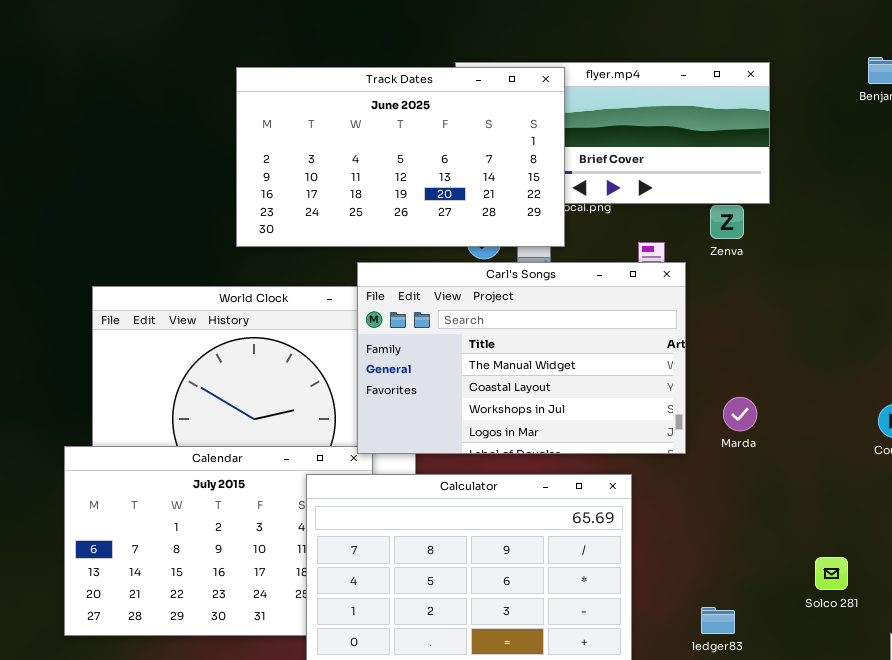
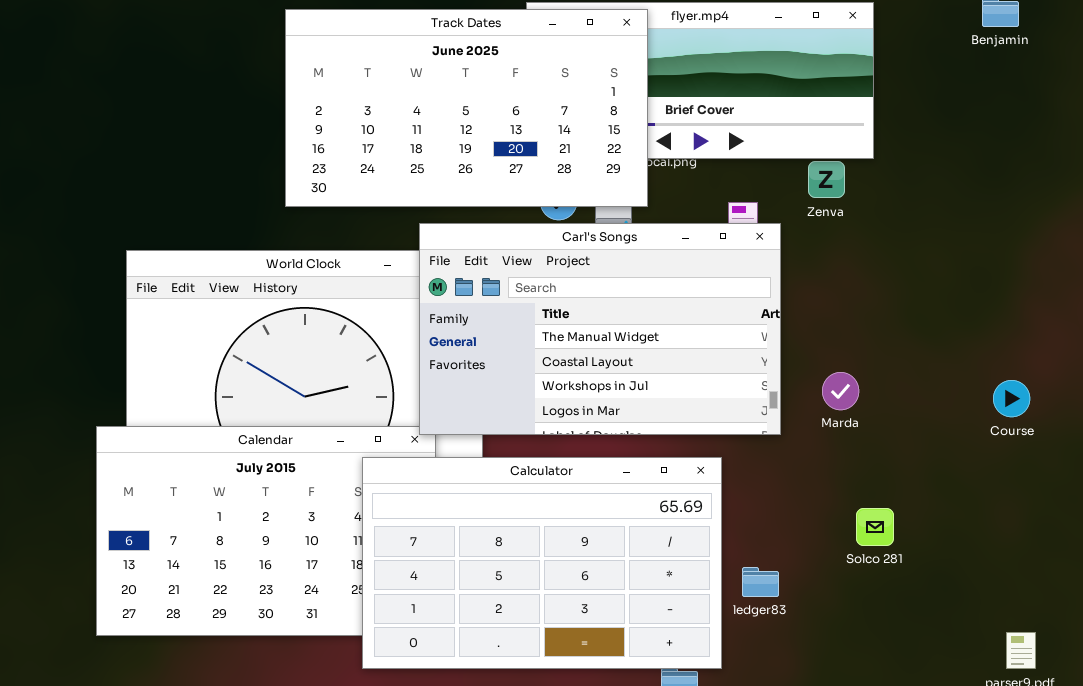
Solco 281: [815,557,848,590] -> [856,508,894,546], moved
ledger83: [701,607,735,634] -> [742,567,779,597], moved

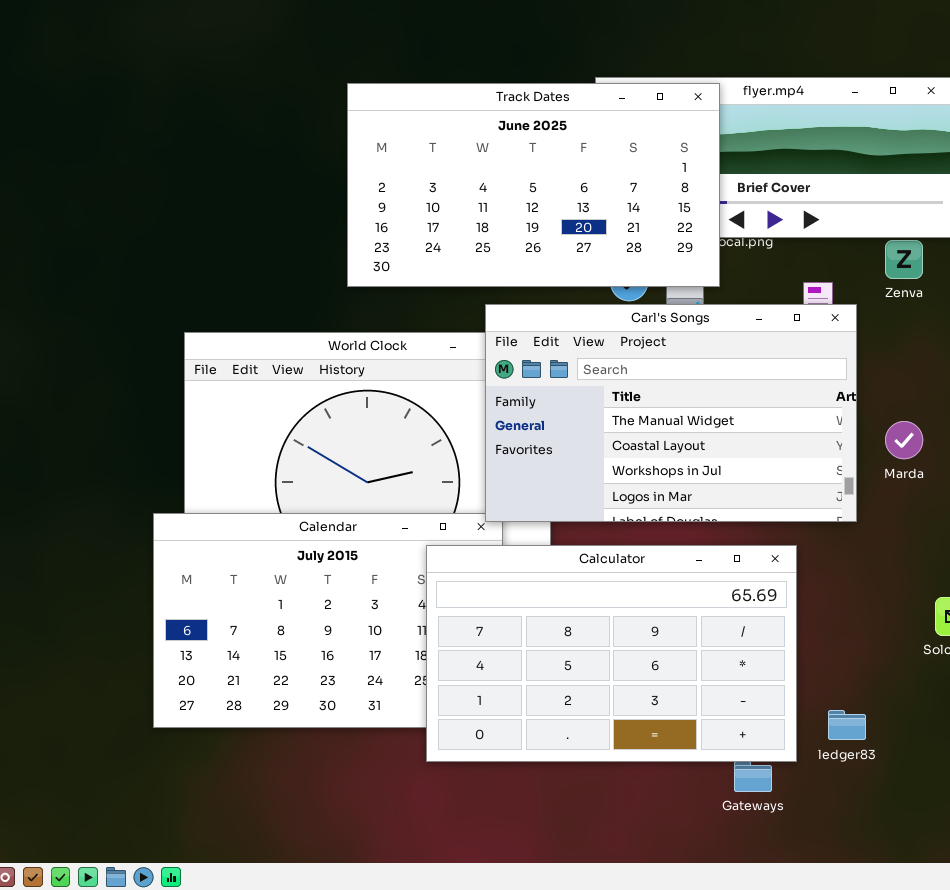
Marda: [822,372,859,410] -> [885,421,923,459], moved
ledger83: [742,567,779,597] -> [828,710,866,740], moved

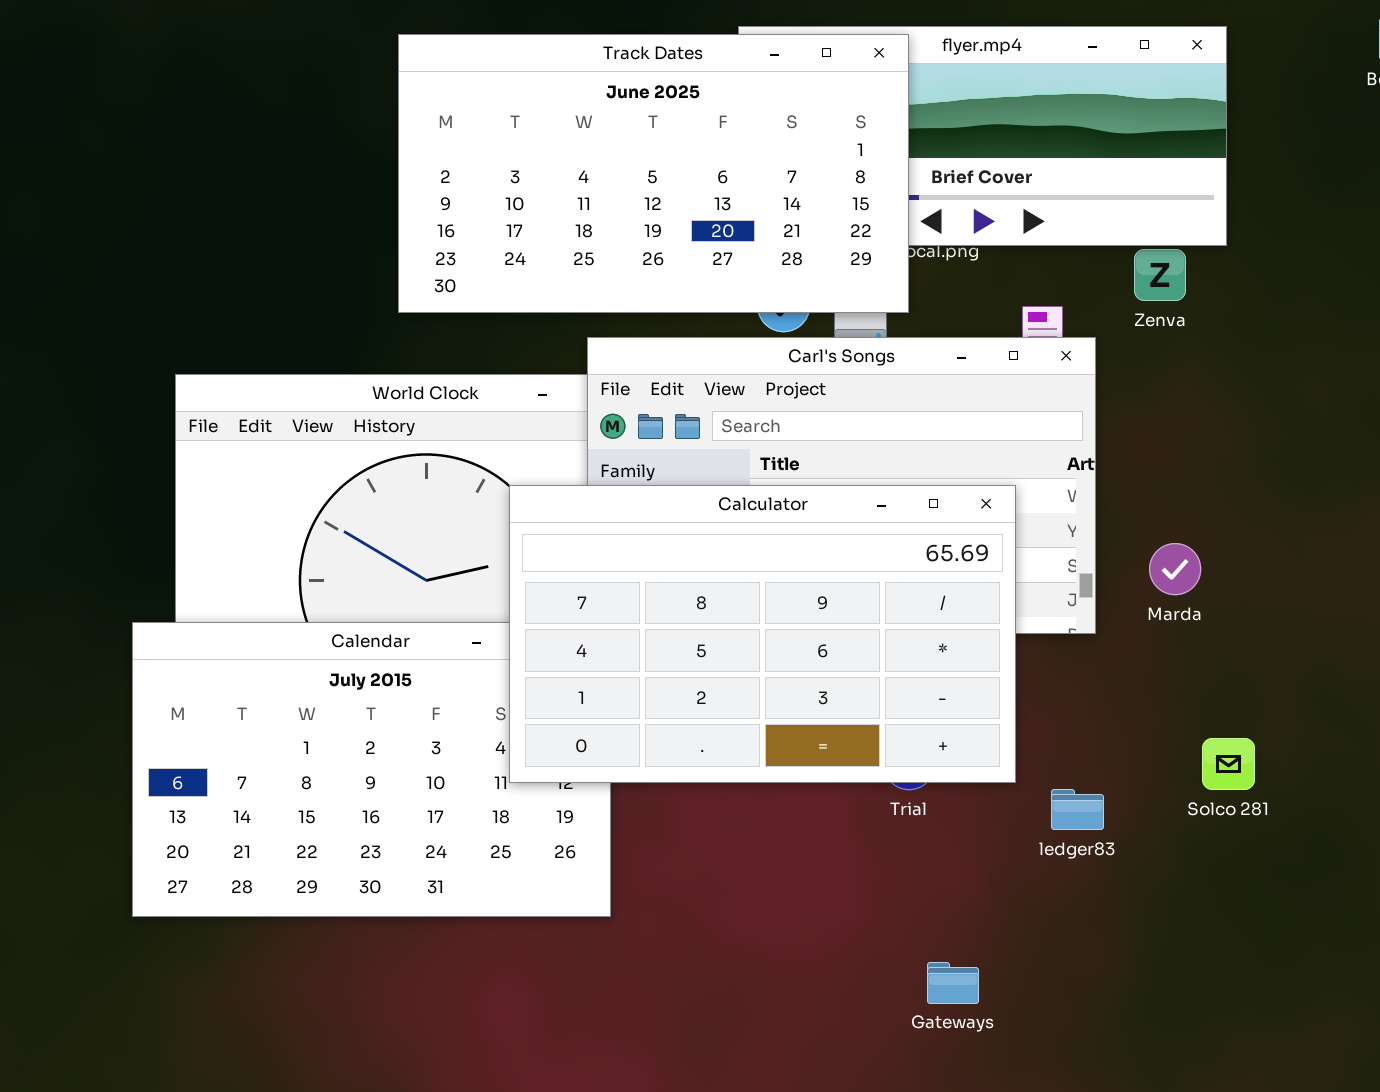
Marda: [885,421,923,459] -> [1149,543,1201,595], moved
Calculator: [426,545,797,762] -> [509,485,1016,783], moved
ledger83: [828,710,866,740] -> [1051,789,1104,830], moved

